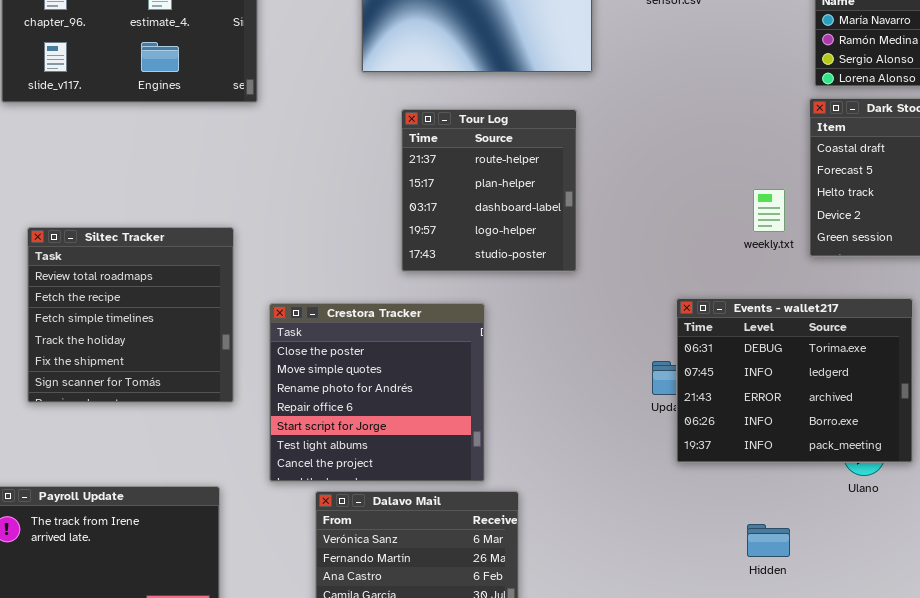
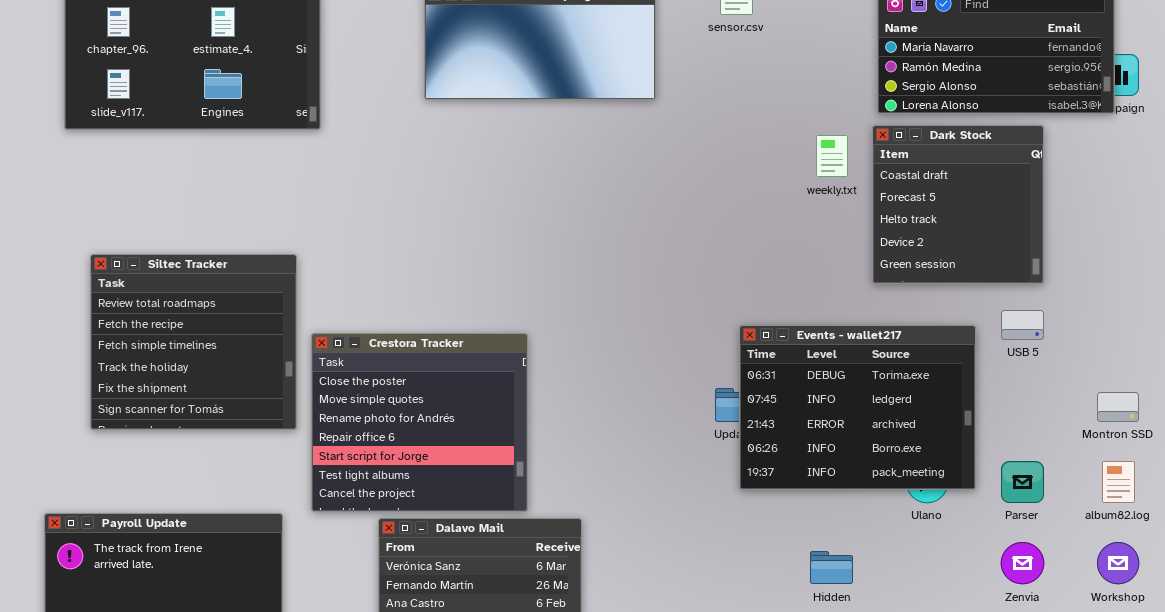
Tour Log: [401,109,577,272] -> none, closed
weekly.txt: [753,189,785,232] -> [816,135,848,177], moved
Crestora Tracker: [269,303,485,482] -> [311,333,528,512], moved

